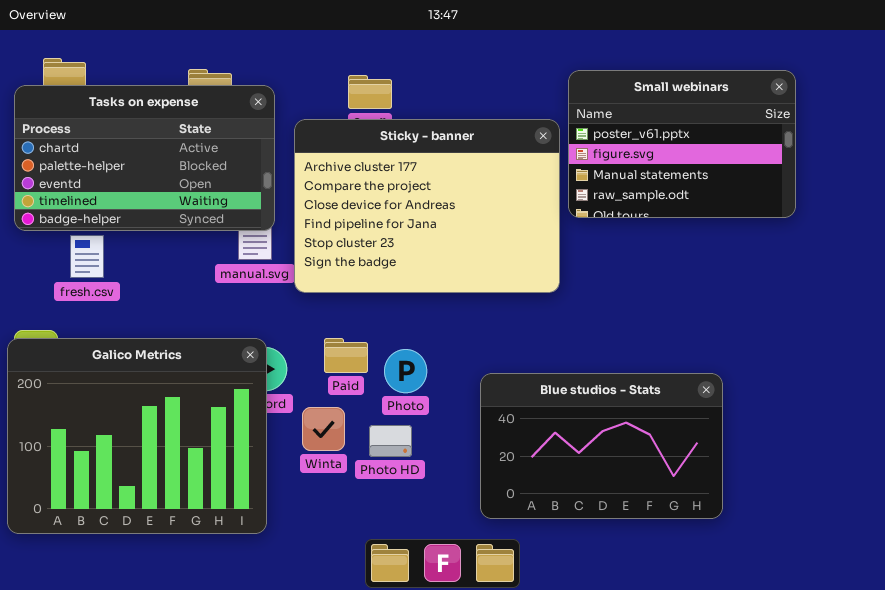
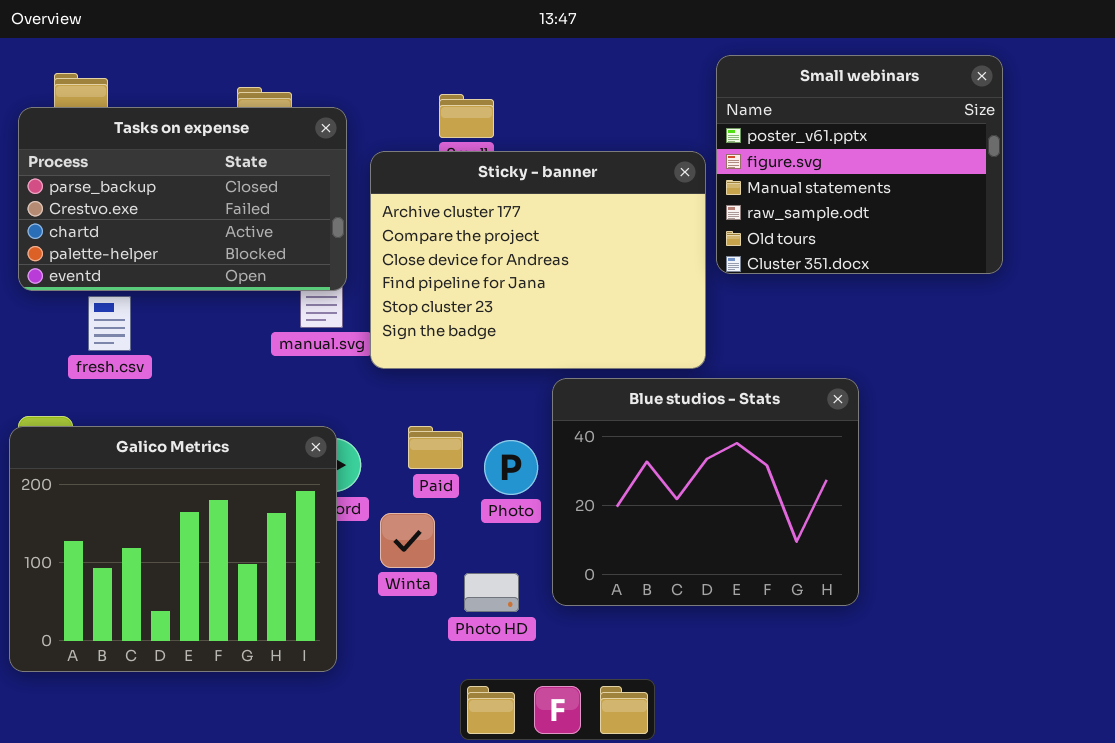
Small webinars: [568,70,796,218] -> [716,55,1003,274], resized
Tasks on expense: [14,85,275,231] -> [18,107,347,291], scrolled up 2 rows
Blue studios - Stats: [480,373,723,519] -> [552,378,859,606], moved, resized
Photo HD: [369,425,412,457] -> [464,573,519,612], moved

